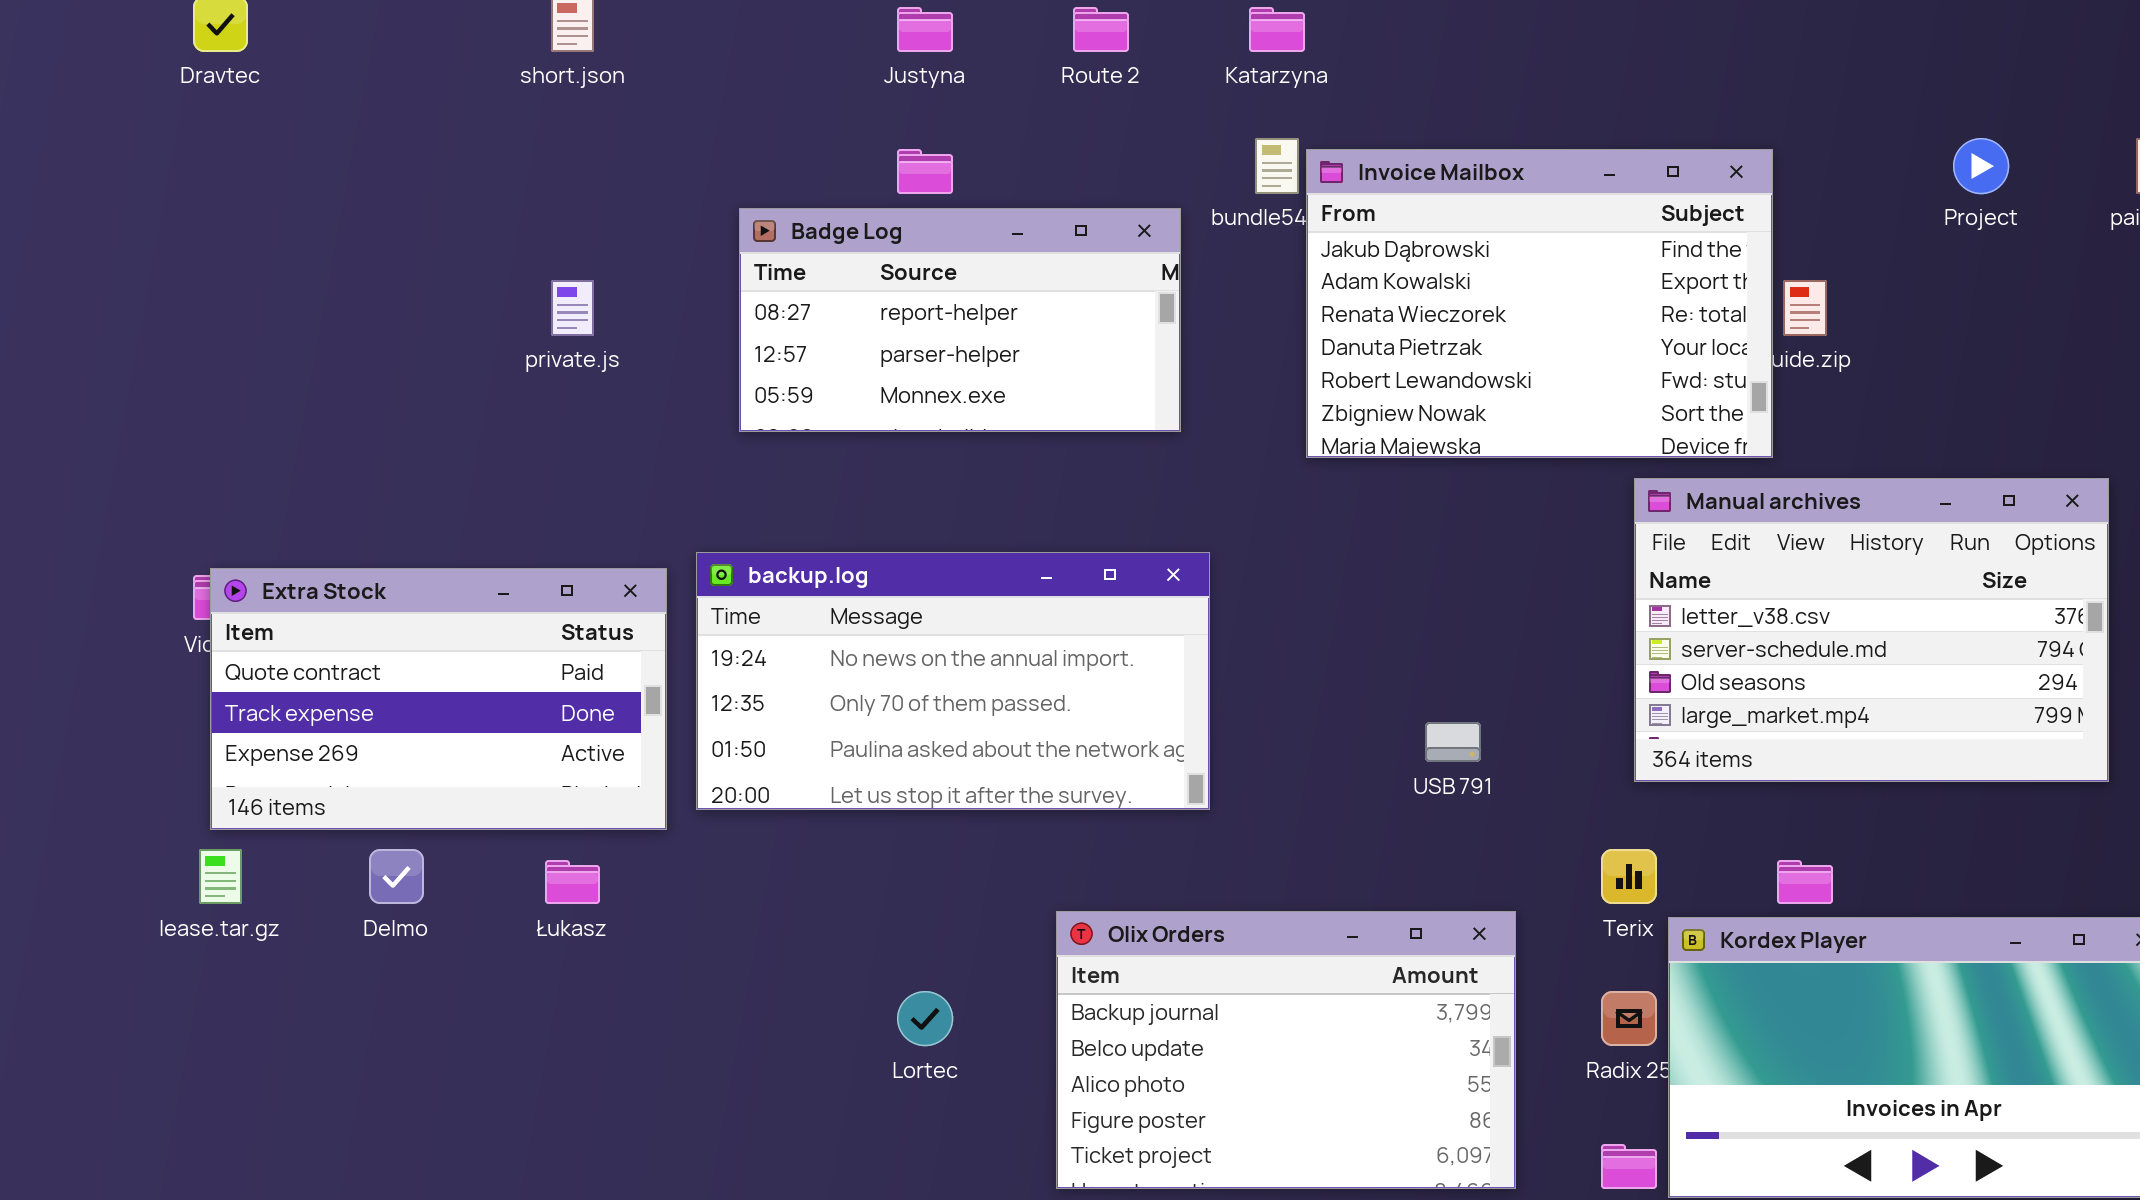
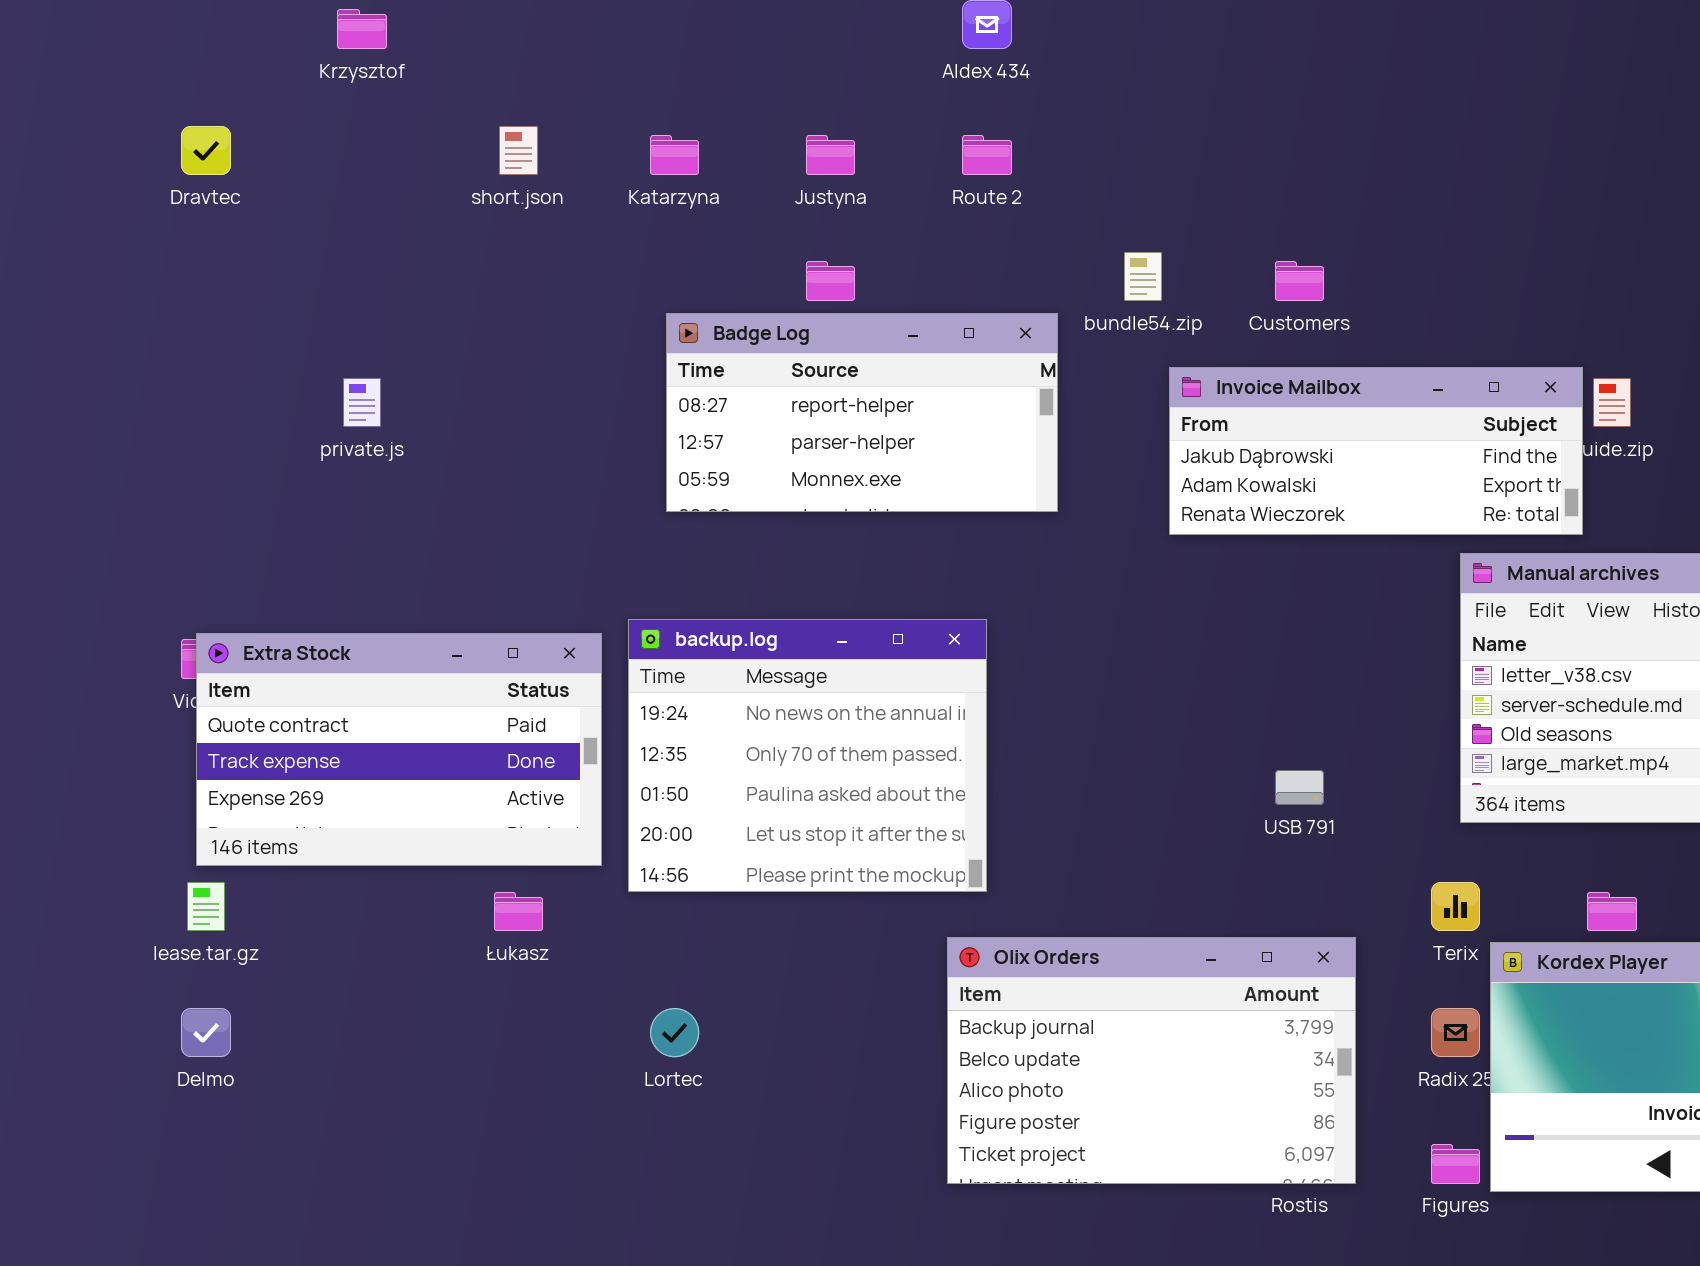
Katarzyna: [1249,7,1305,52] -> [650,135,699,175], moved
Invoice Mailbox: [1306,149,1773,458] -> [1169,367,1583,535], resized
private.js: [551,280,594,336] -> [343,378,381,427], moved
backup.log: [696,552,1210,810] -> [628,619,987,892], resized
Delmo: [369,849,424,904] -> [181,1008,231,1057], moved
Lortec: [897,991,953,1046] -> [650,1008,699,1057], moved

